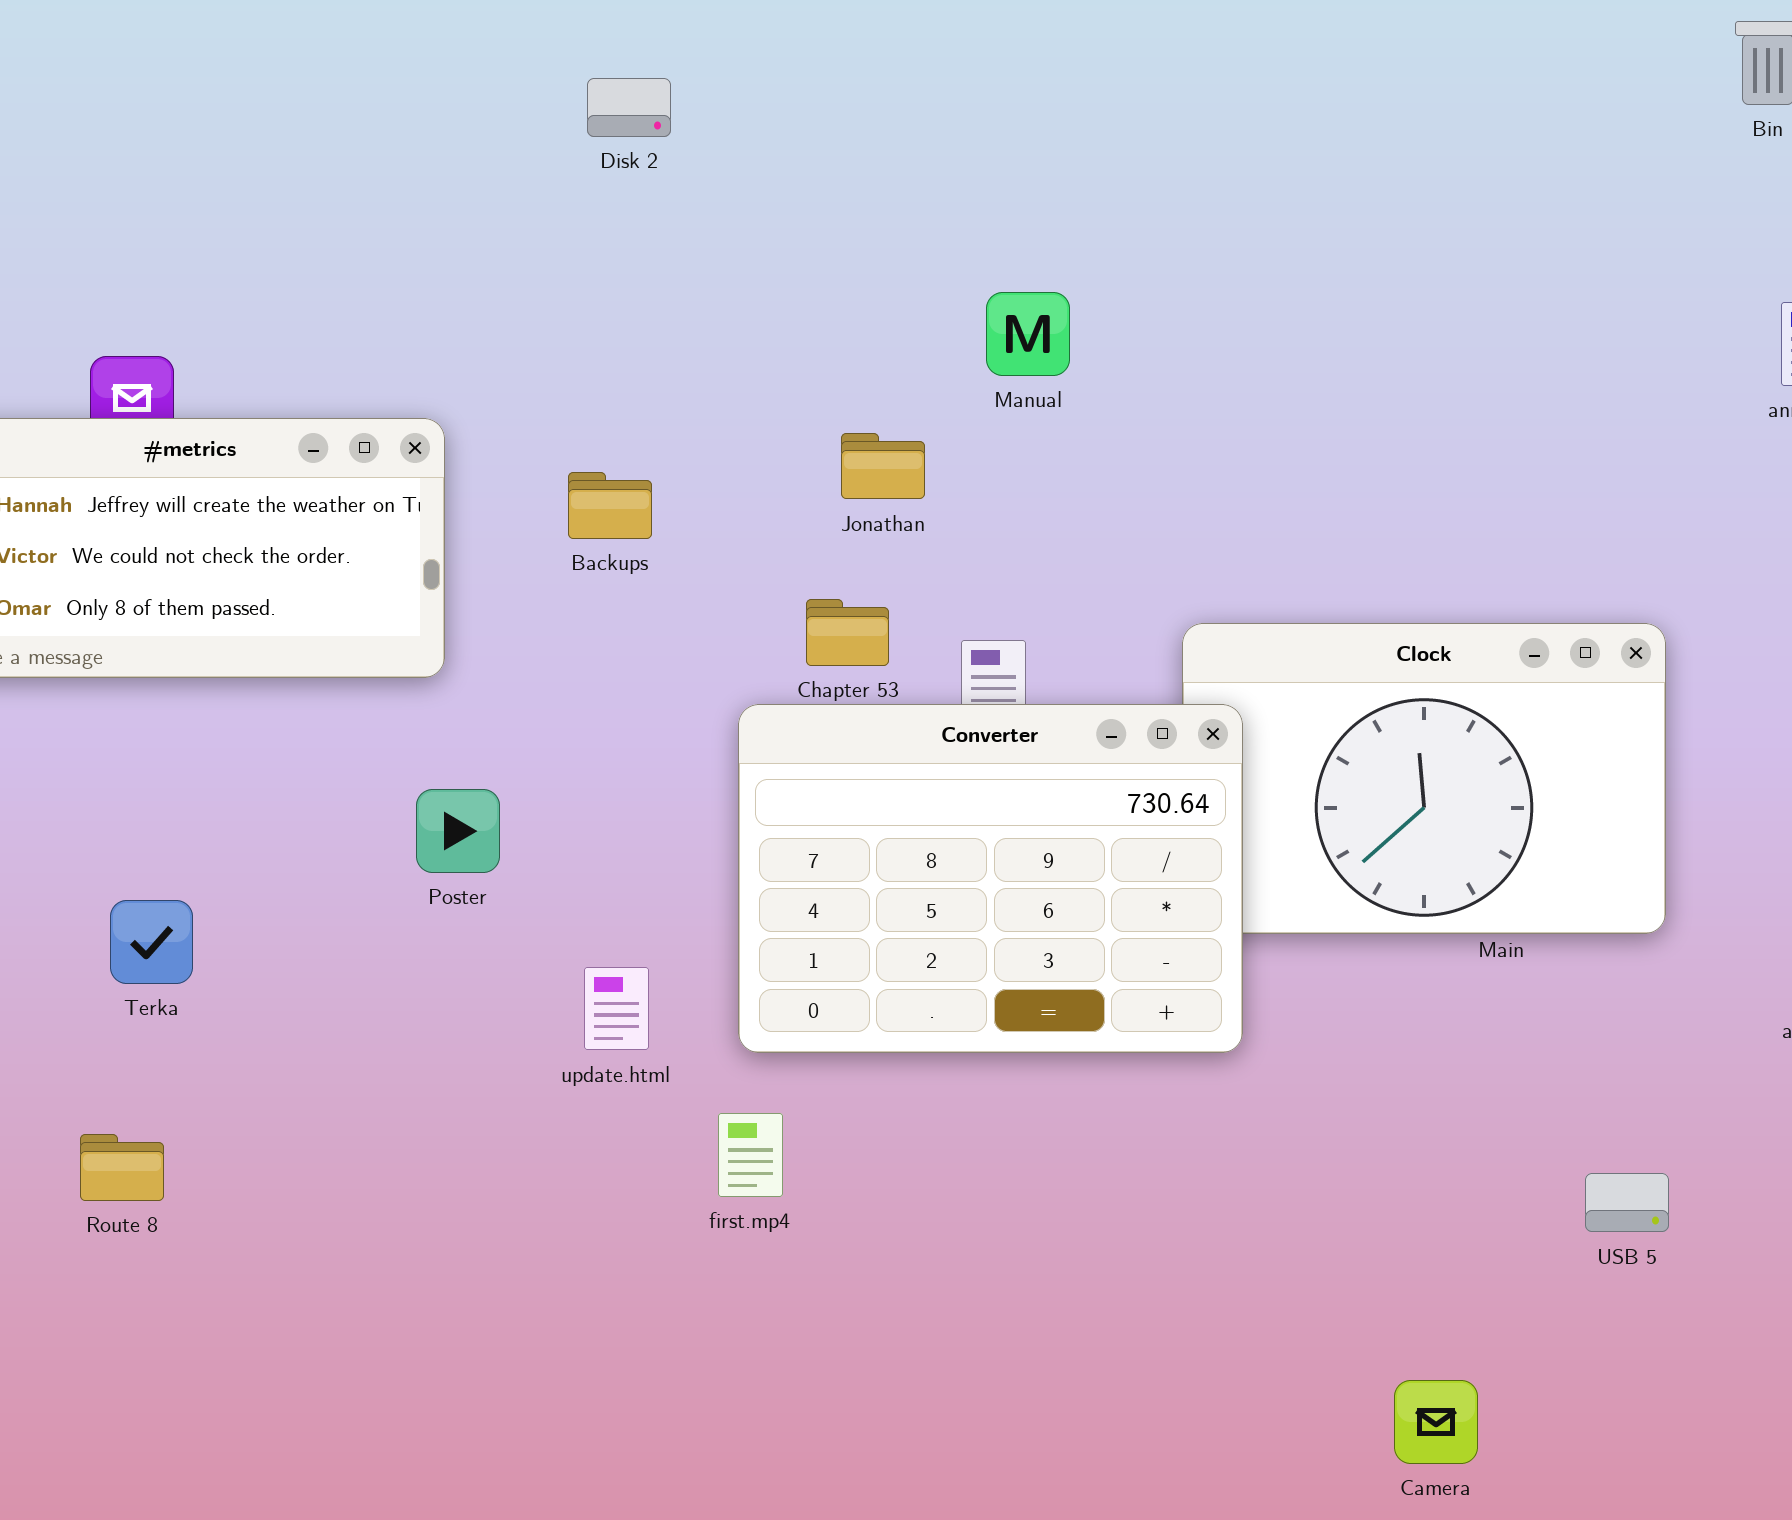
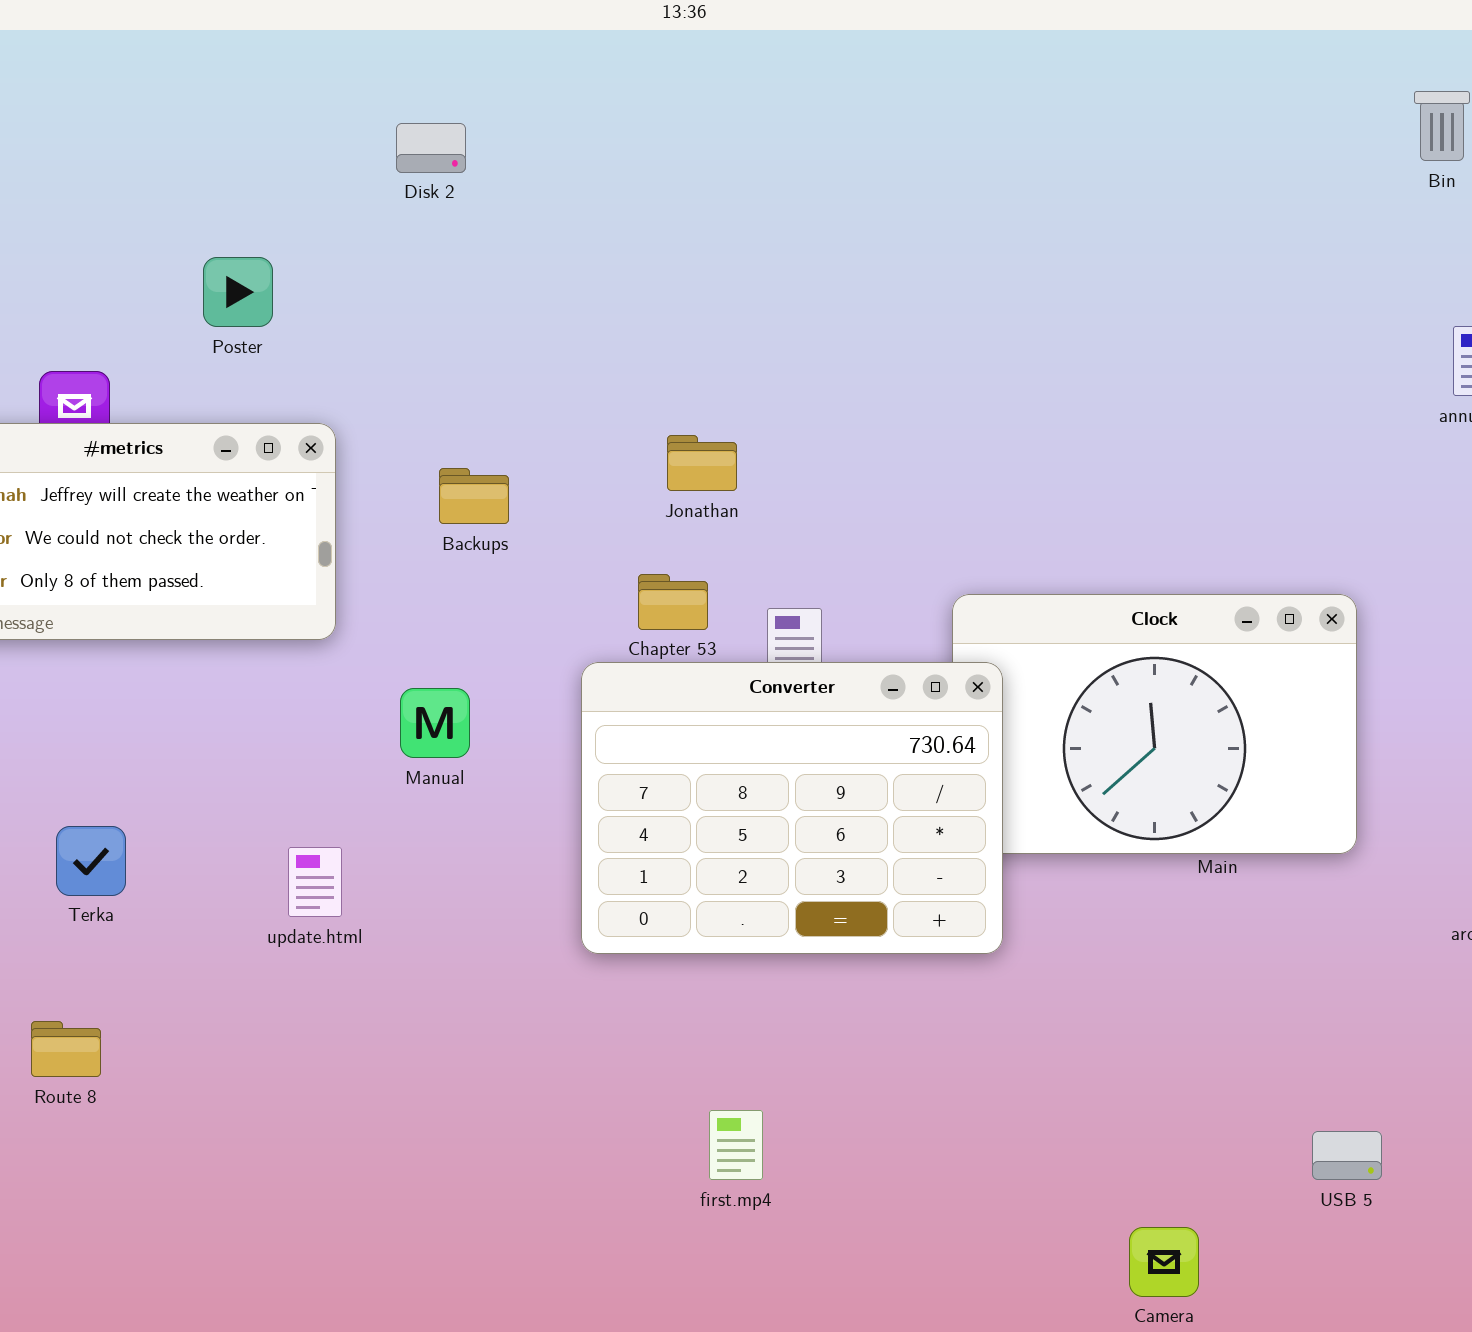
Disk 2: [587,78,671,137] -> [396,123,466,173], moved
Manual: [986,292,1070,376] -> [400,688,470,758], moved
Poster: [416,789,500,873] -> [203,257,273,327], moved
update.html: [584,967,649,1050] -> [288,847,342,917], moved
first.mp4: [718,1113,783,1197] -> [709,1110,763,1180], moved
USB 5: [1585,1173,1669,1232] -> [1312,1131,1382,1180], moved

